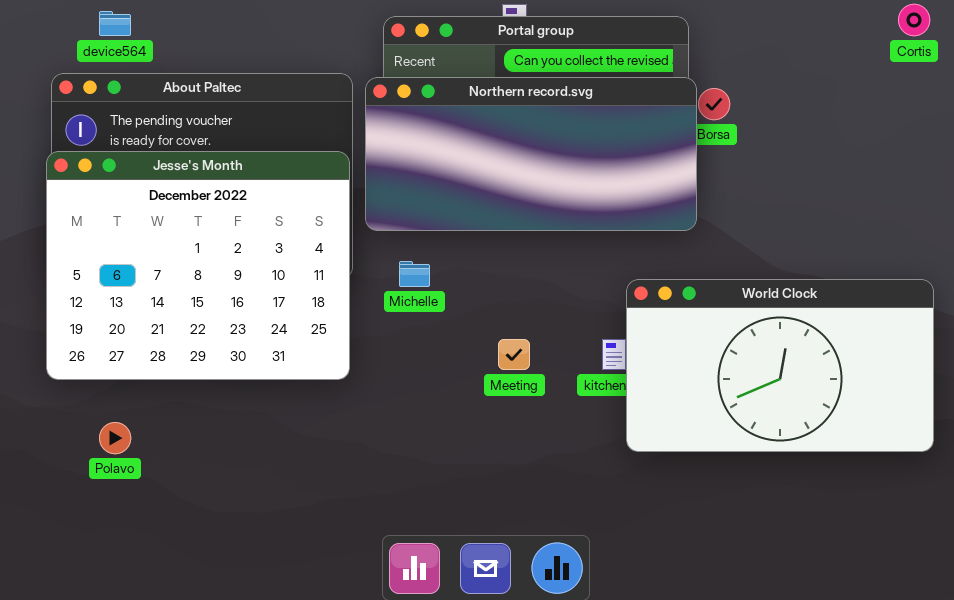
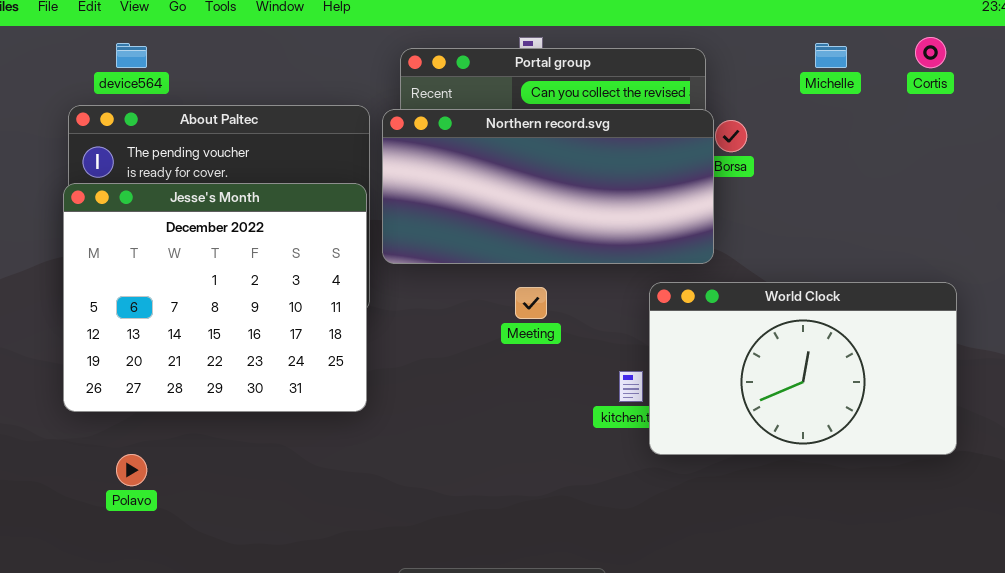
Michelle: [399,261,430,287] -> [815,43,847,68], moved
World Clock: [626,279,934,452] -> [649,282,957,455], moved
Meeting: [498,339,530,370] -> [515,287,547,319], moved

